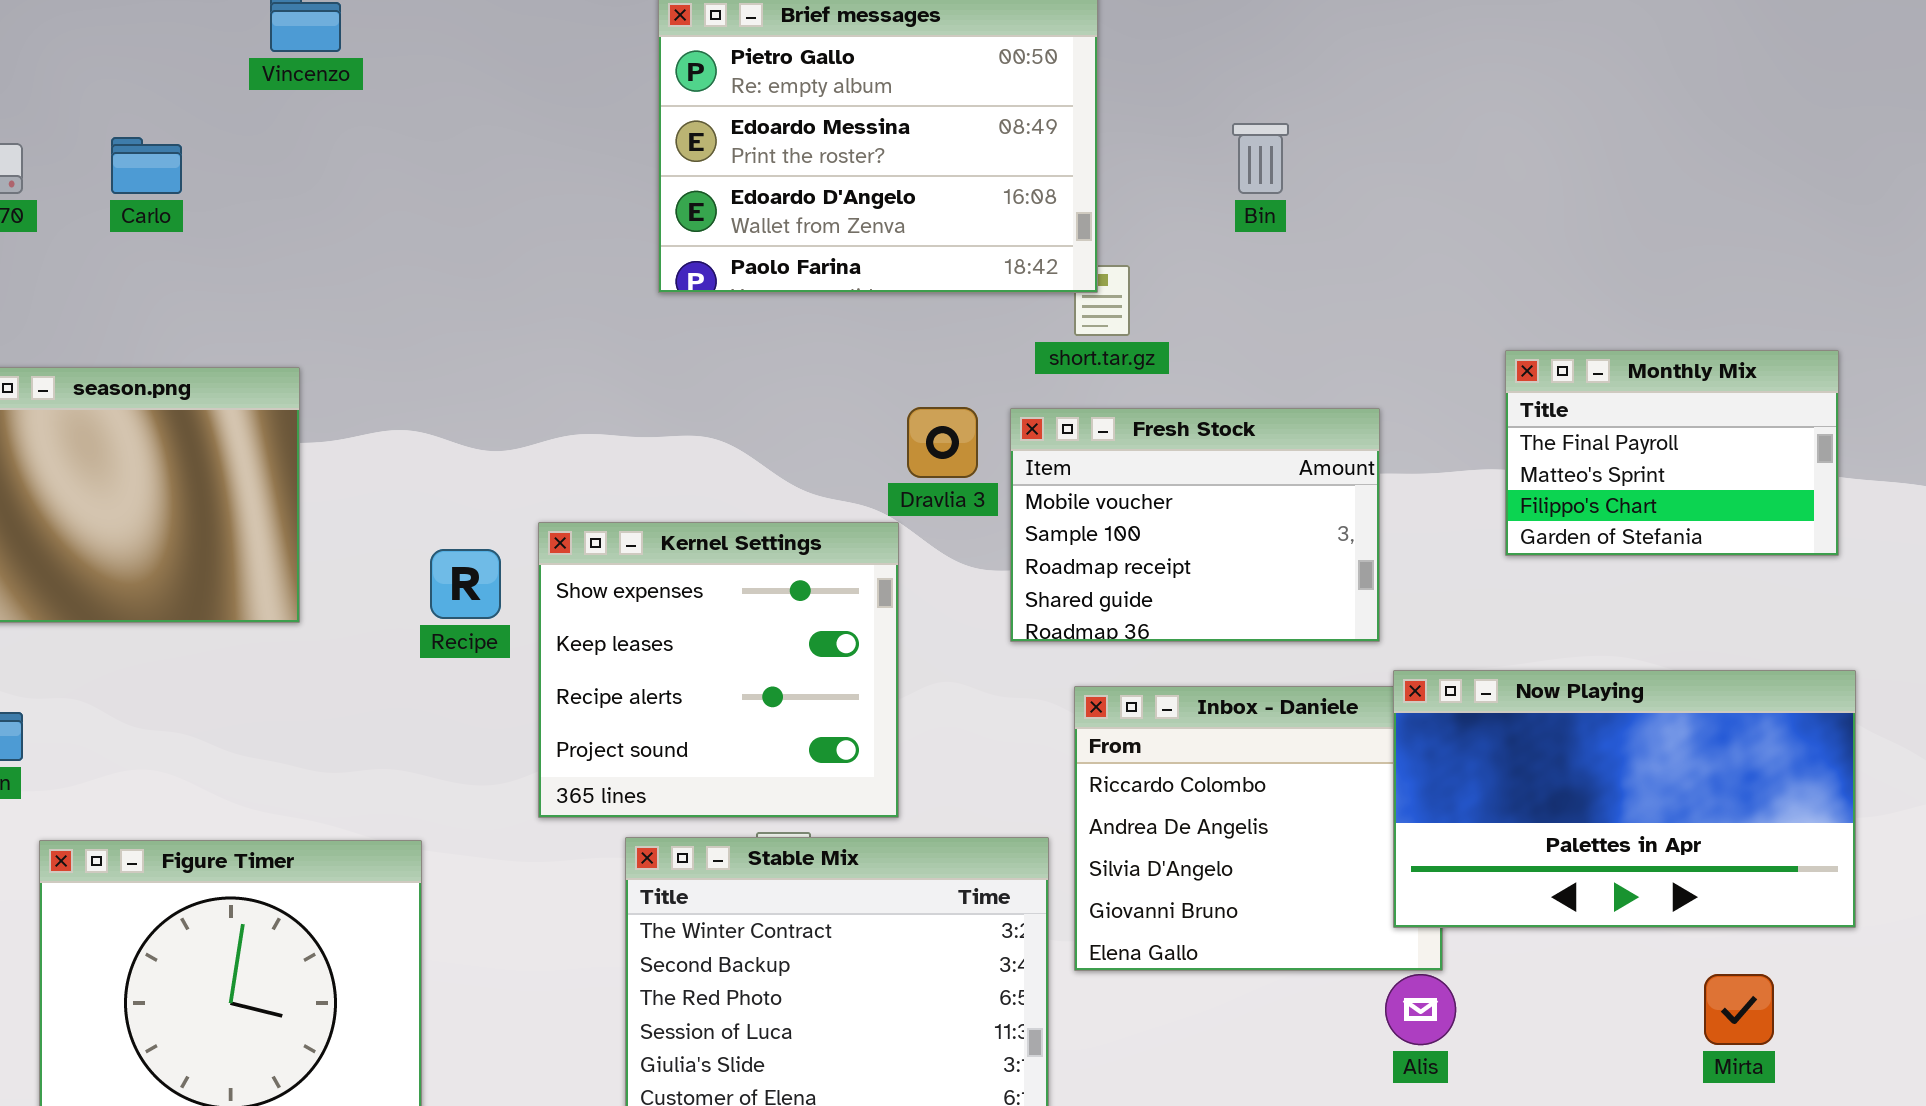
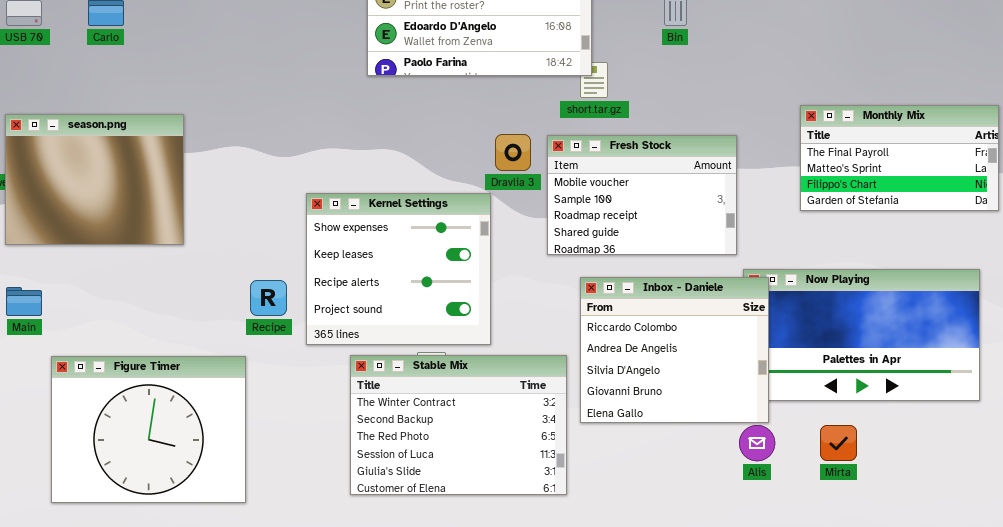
Monthly Mix: [1505,350,1839,556] -> [800,105,999,211], resized
Recipe: [430,549,501,619] -> [250,280,287,316], moved
Inbox - Daniele: [1074,686,1443,971] -> [580,277,769,423], raised
Mirta: [1704,974,1774,1045] -> [820,425,857,461], moved

